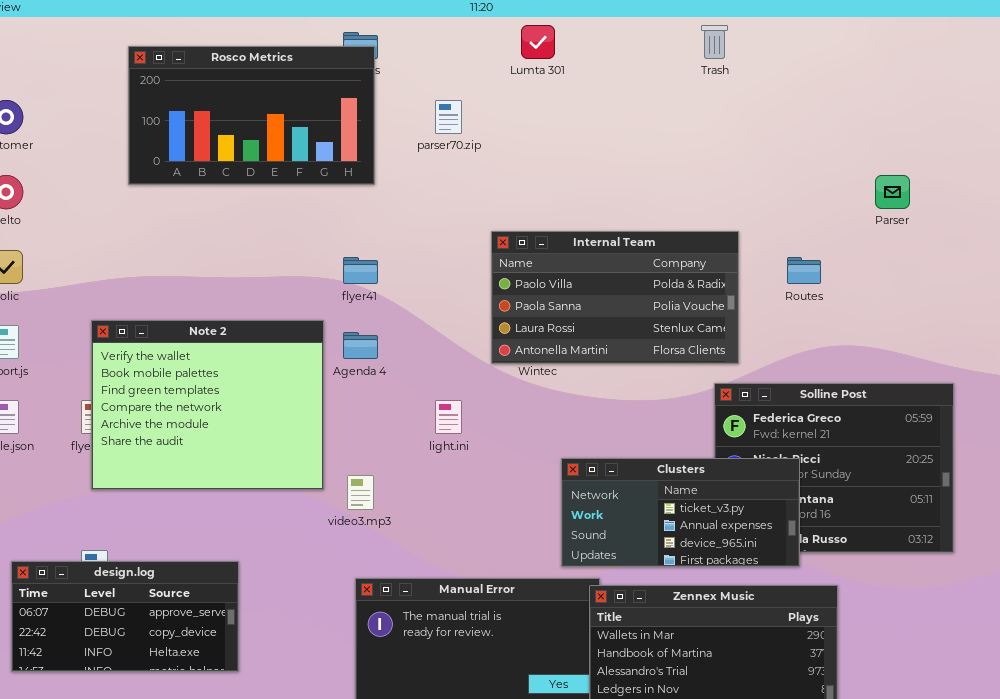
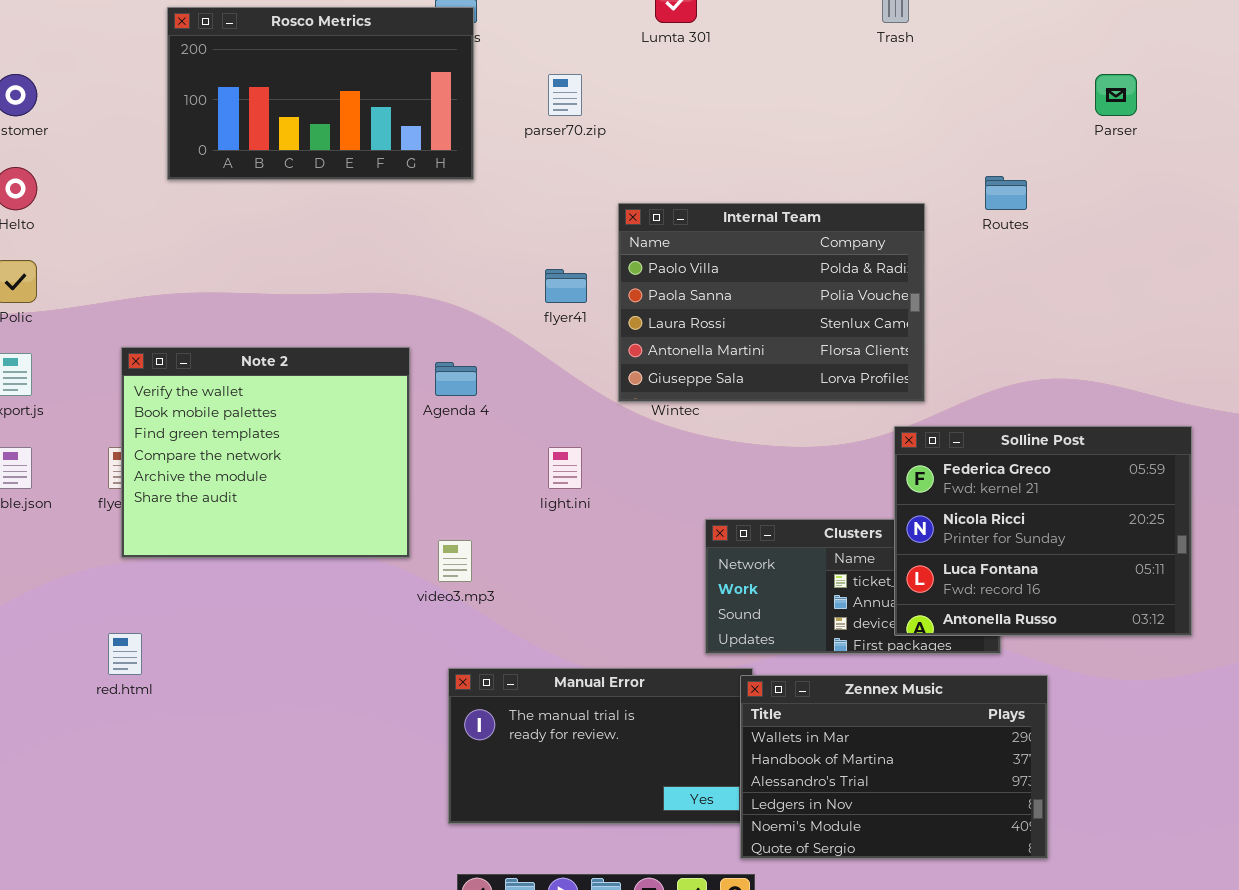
Parser: [875,175,910,209] -> [1095,74,1137,116], moved
Internal Team: [491,231,739,364] -> [618,203,925,402], resized
flyer41: [343,257,378,284] -> [545,269,587,303], moved
Routes: [787,257,821,284] -> [985,176,1027,210], moved
Solline Post: [714,383,954,553] -> [894,426,1192,636], raised
design.log: [11,561,239,672] -> none, closed

